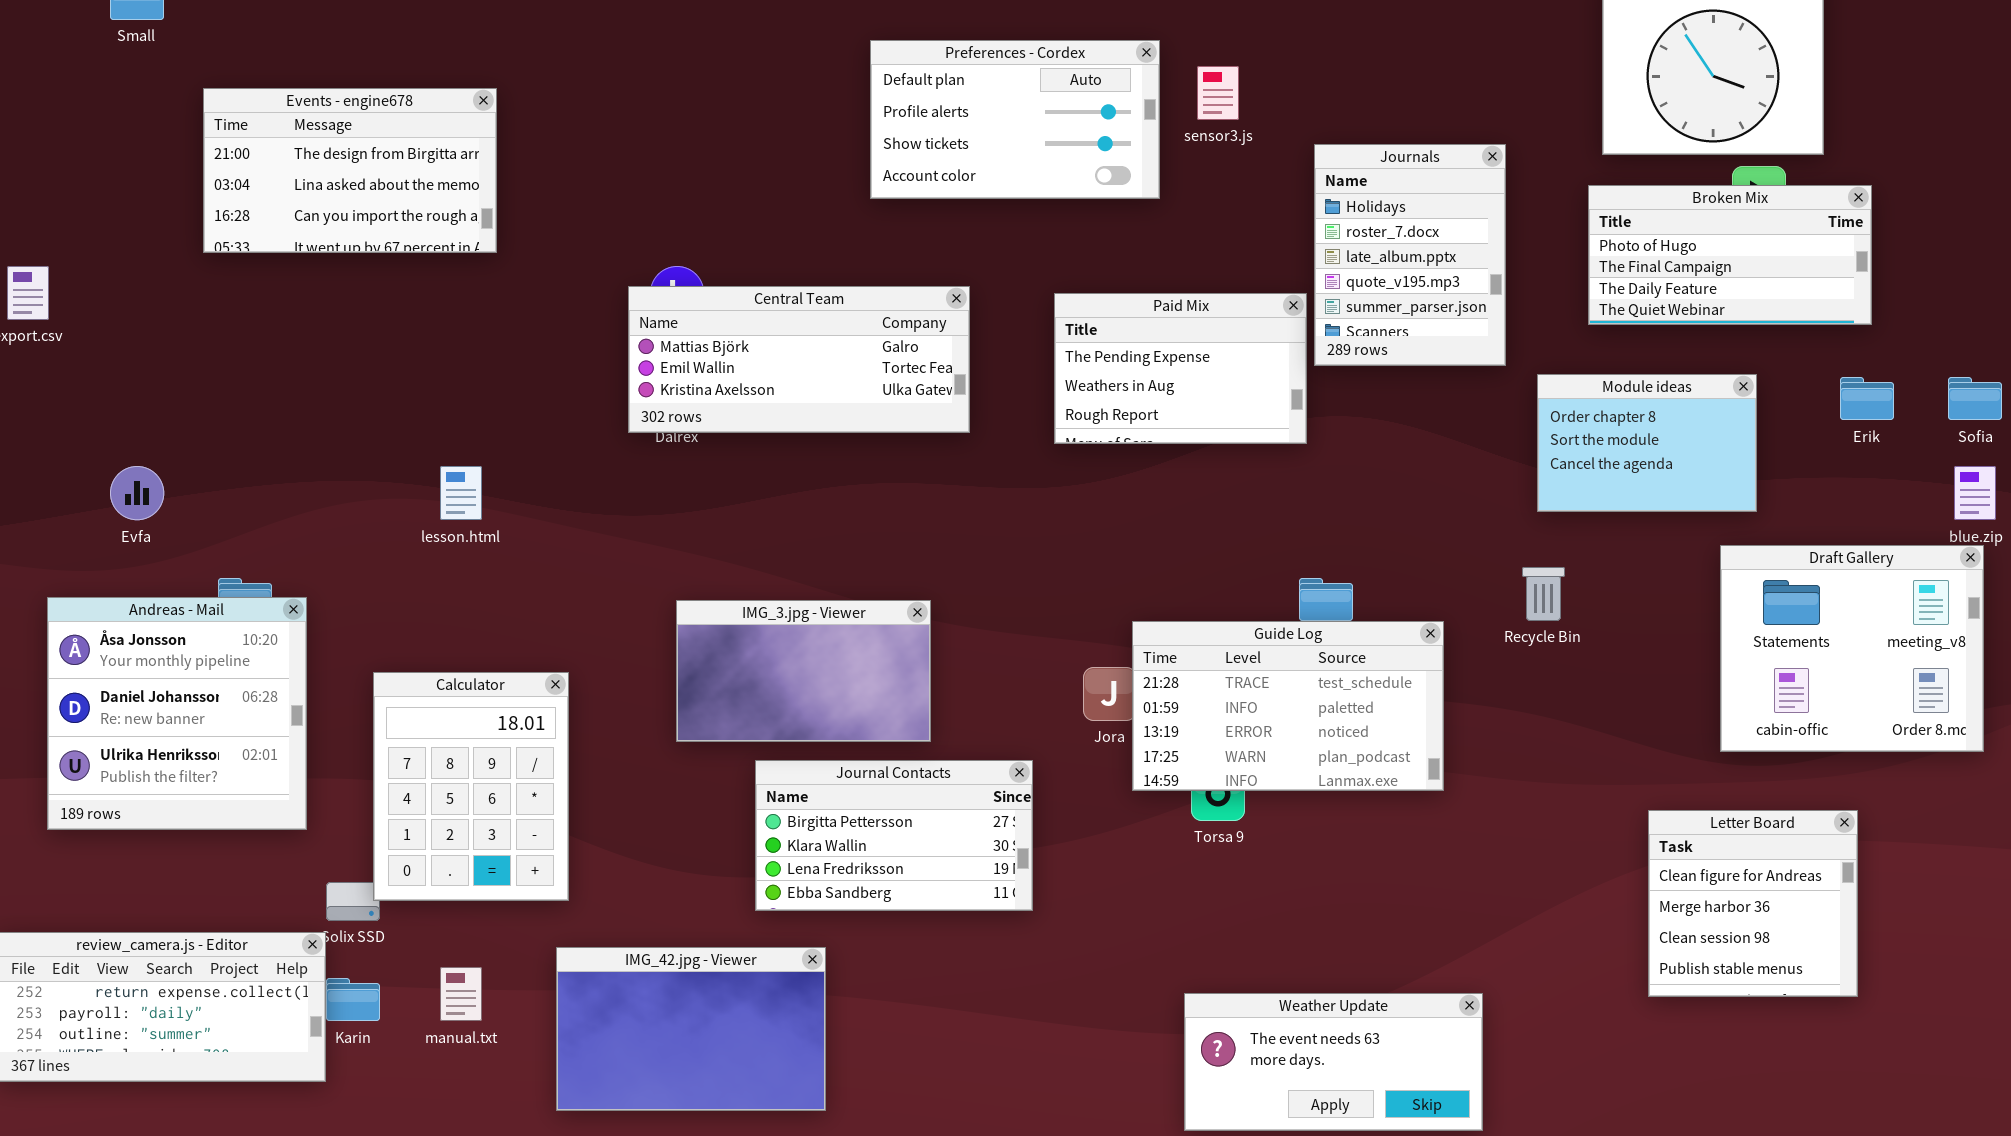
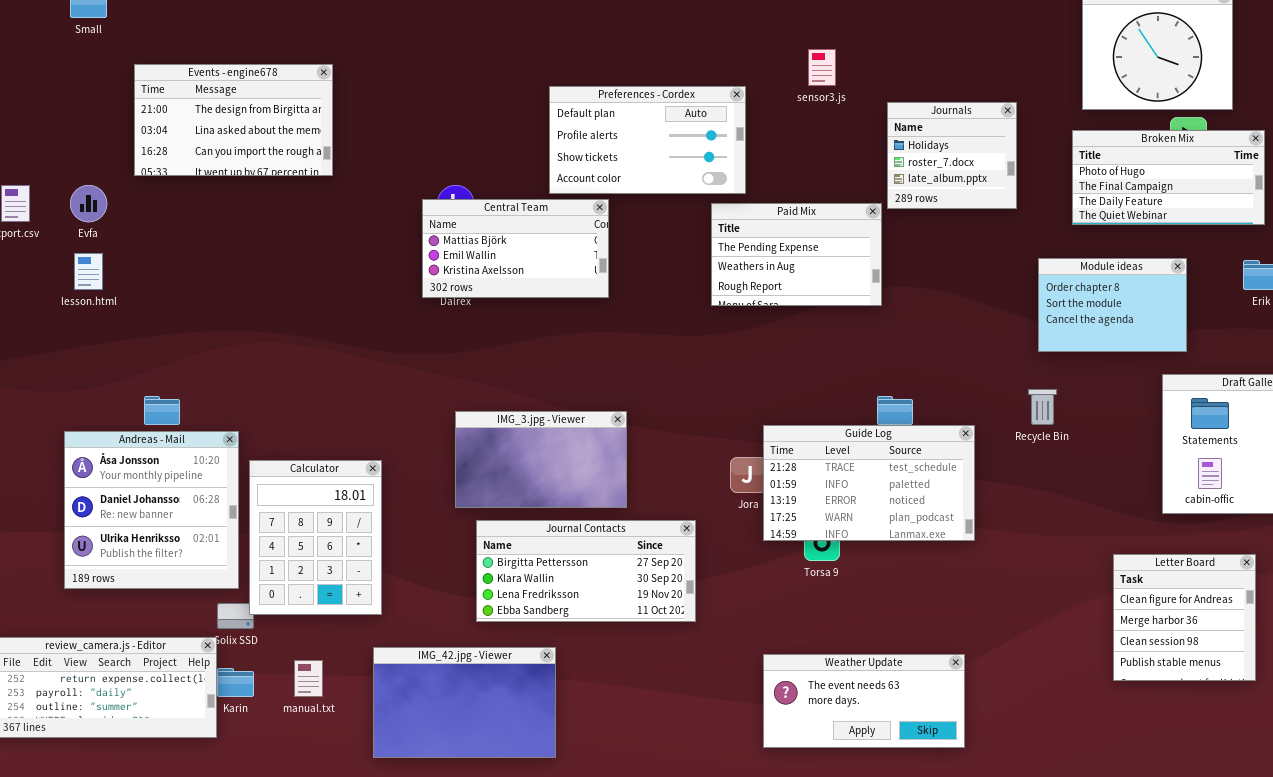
Preferences - Cordex: [870,40,1160,199] -> [549,86,746,194], moved
Journals: [1314,144,1506,366] -> [887,102,1017,209], resized
Central Team: [628,286,970,433] -> [422,199,609,298], resized
Evfa: [110,466,164,520] -> [70,185,107,222], moved
lesson.html: [440,466,482,520] -> [74,253,103,290], moved
Andreas - Mail: [47,597,307,830] -> [64,431,239,589], moved
Journal Contacts: [755,760,1033,911] -> [476,520,696,622], resized
Weather Update: [1184,993,1483,1131] -> [763,654,965,748], moved

